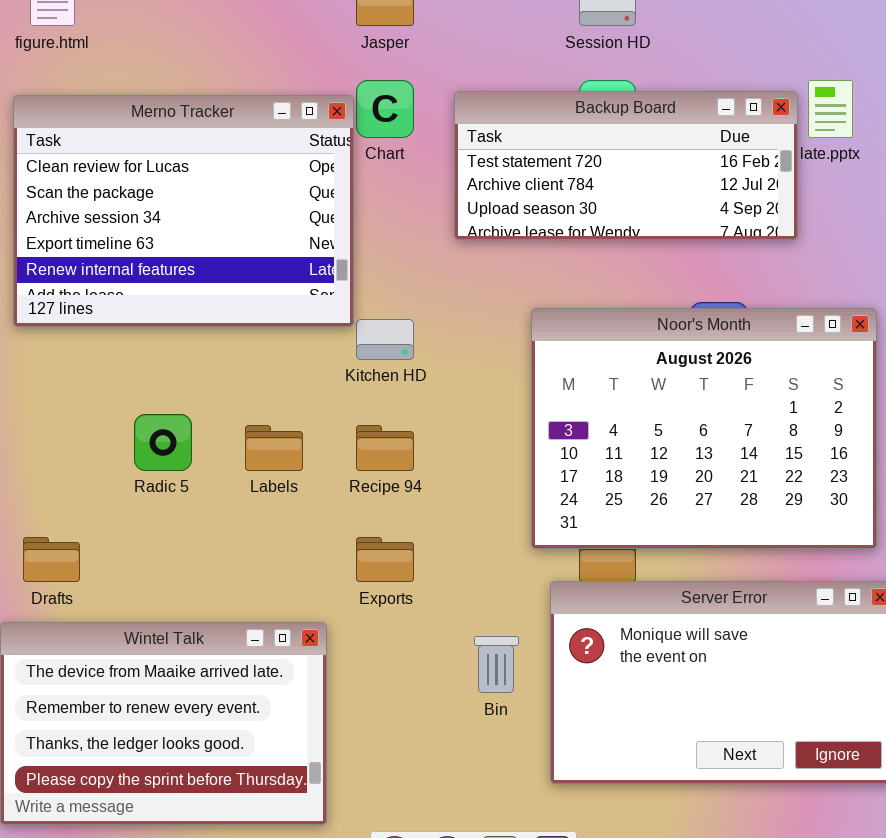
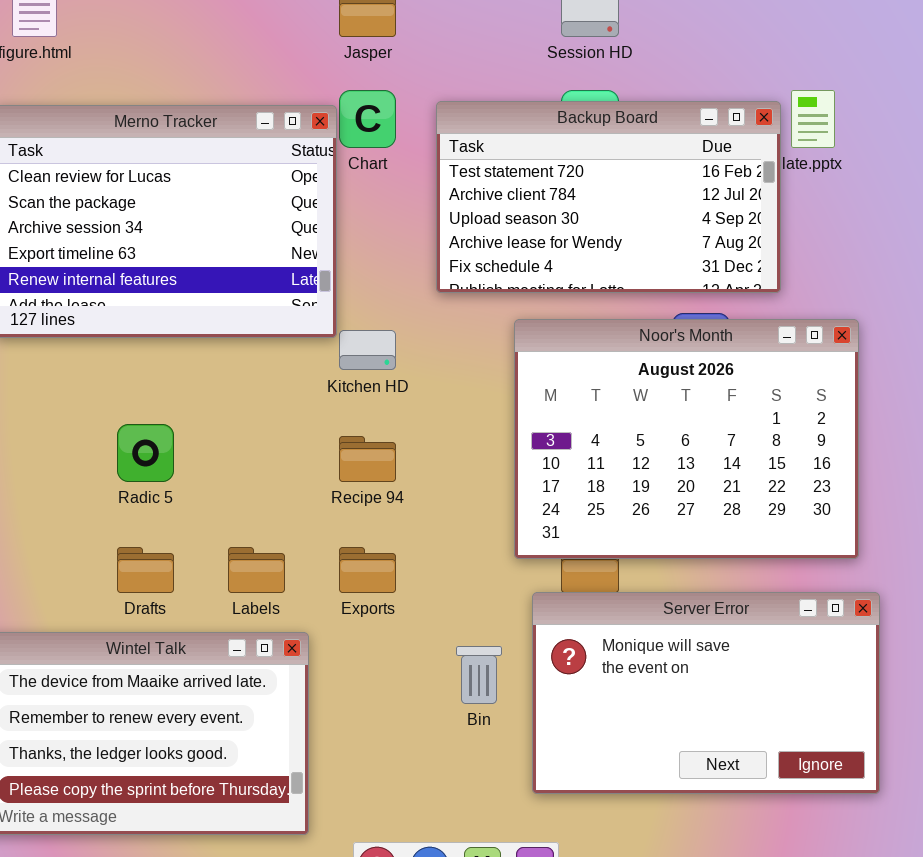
Backup Board: [454,91,798,240] -> [436,101,781,293], resized
Labels: [245,425,303,471] -> [228,547,285,593], moved
Drafts: [23,537,80,582] -> [117,547,174,593], moved

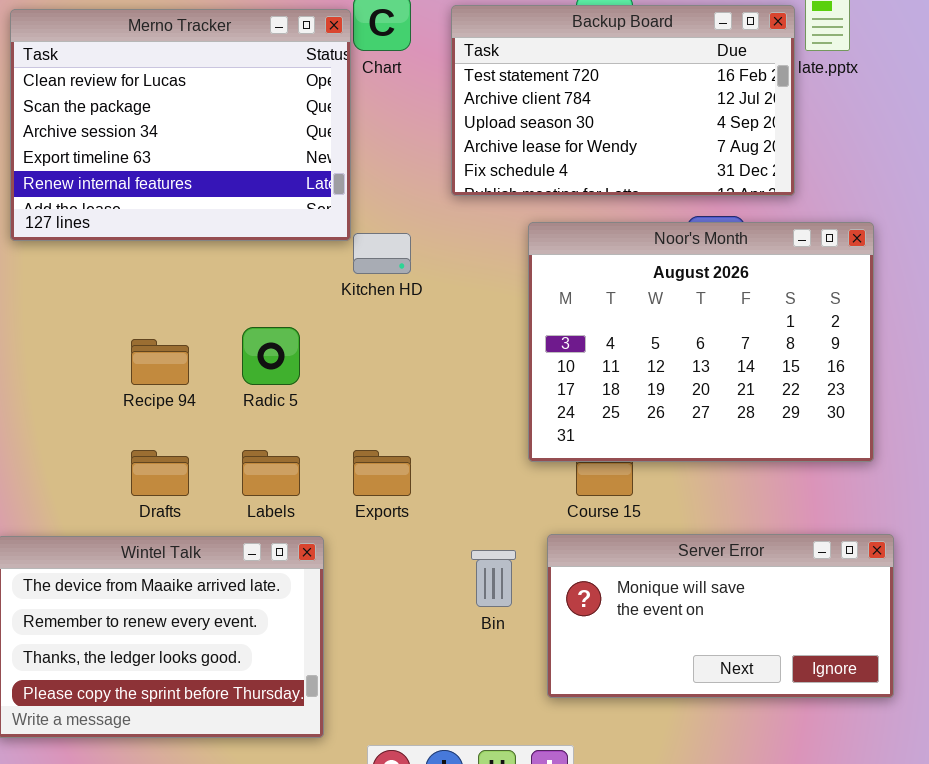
Radic 5: [117,424,174,482] -> [242,327,300,385], moved
Recipe 94: [339,436,396,482] -> [131,339,189,385], moved
Server Error: [532,592,880,794] -> [547,534,894,698], resized

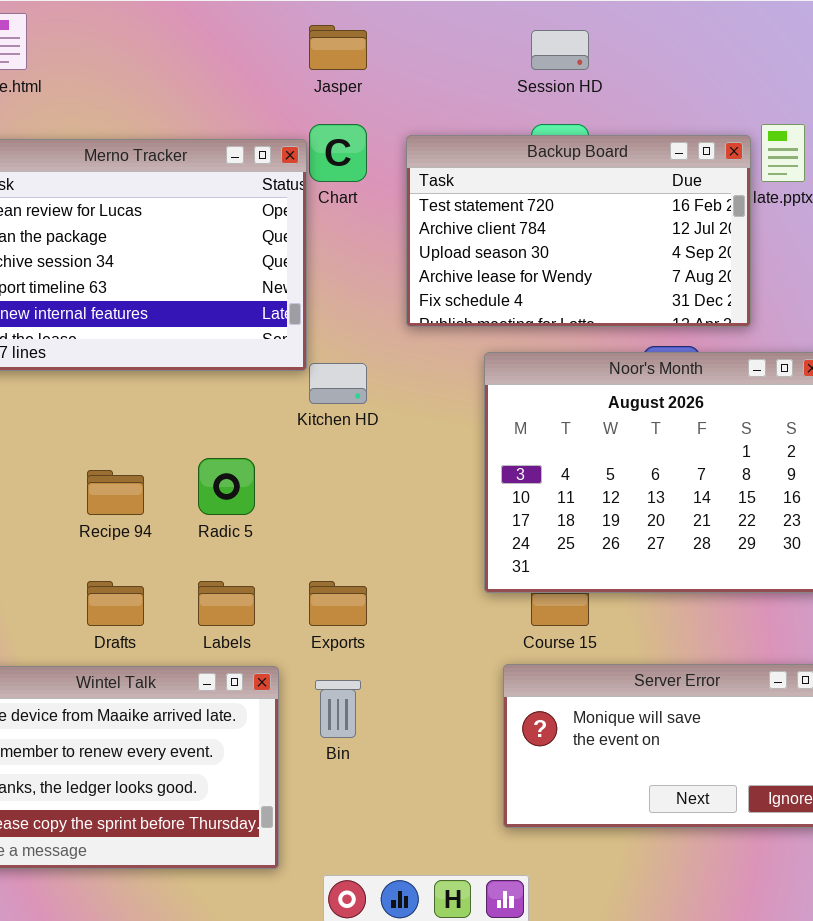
Bin: [471,550,516,607] -> [315,680,361,738], moved

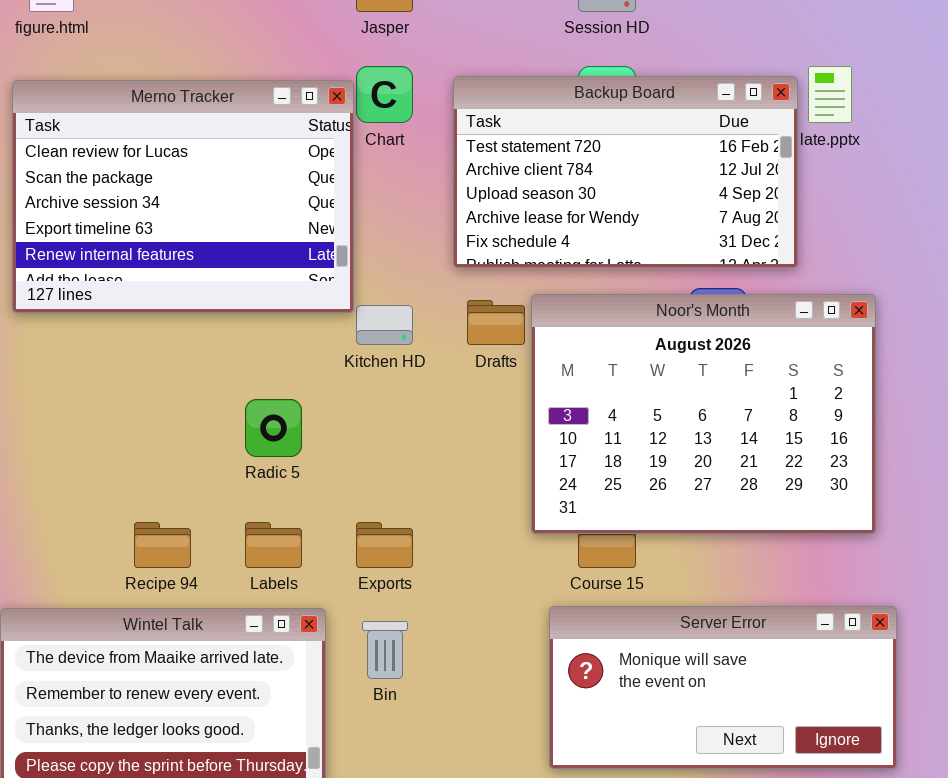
Recipe 94: [87,470,144,515] -> [134,522,191,568], moved
Drafts: [87,581,144,626] -> [467,300,525,345], moved

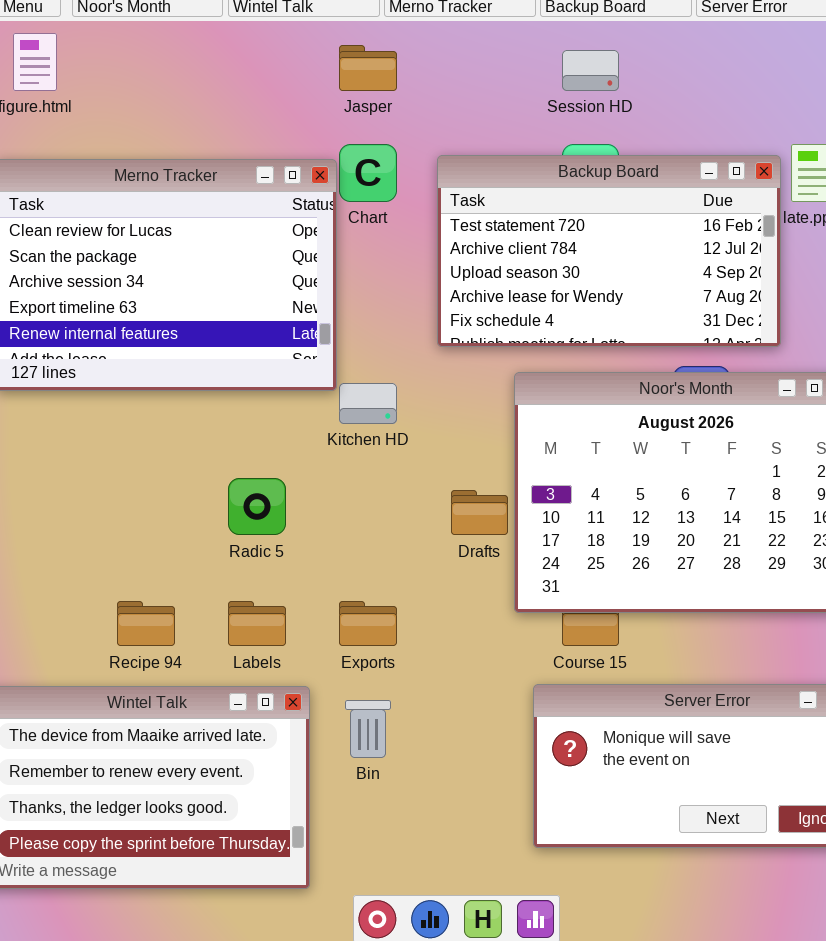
Drafts: [467,300,525,345] -> [451,490,508,535], moved

